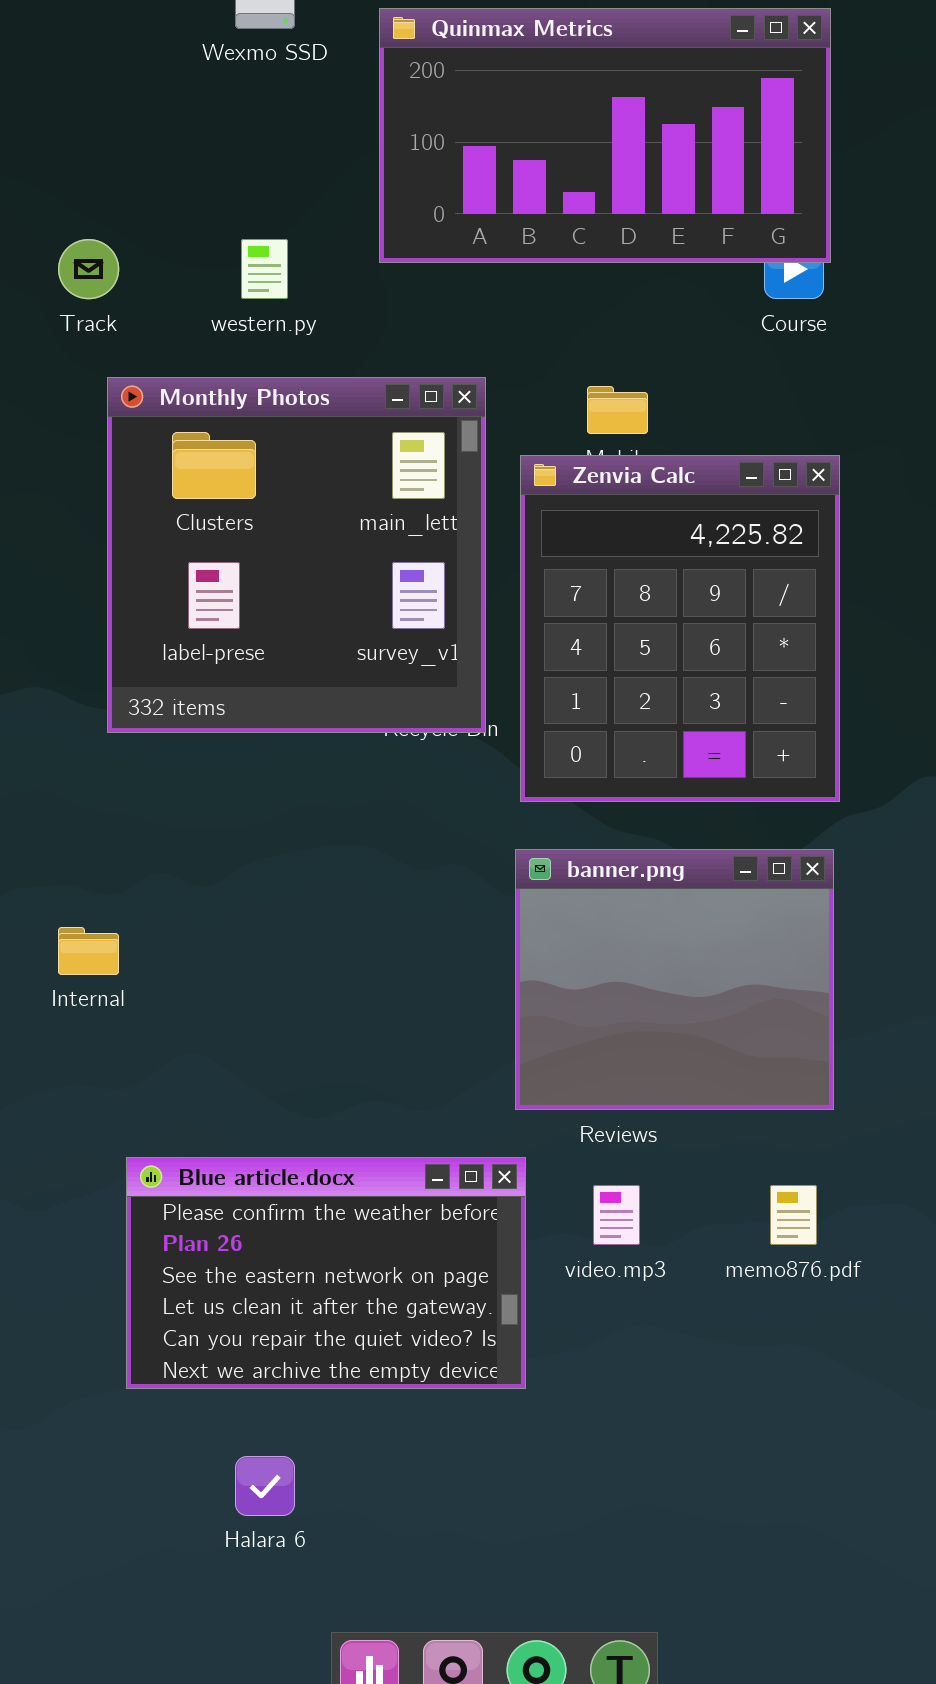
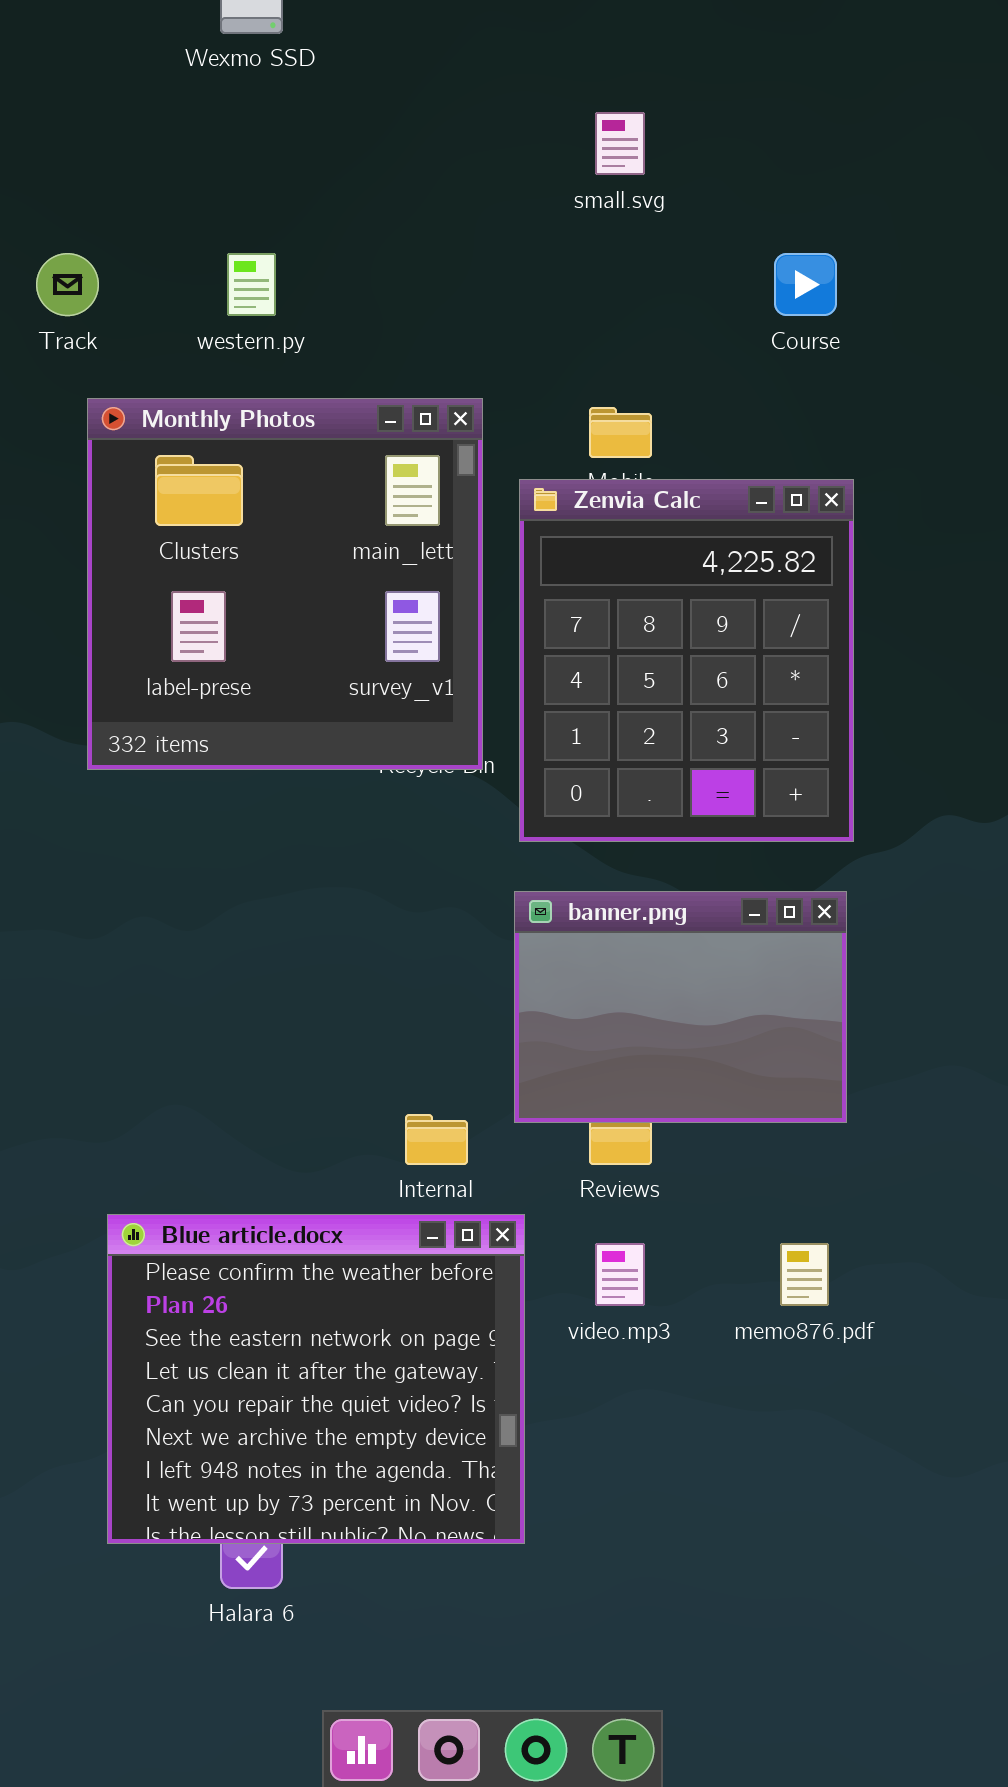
Quinmax Metrics: [379,8,831,263] -> none, closed
banner.png: [515,849,834,1110] -> [514,891,847,1123], resized
Internal: [58,927,119,975] -> [405,1114,468,1165], moved
Blue article.docx: [126,1157,526,1389] -> [107,1214,525,1544], resized

